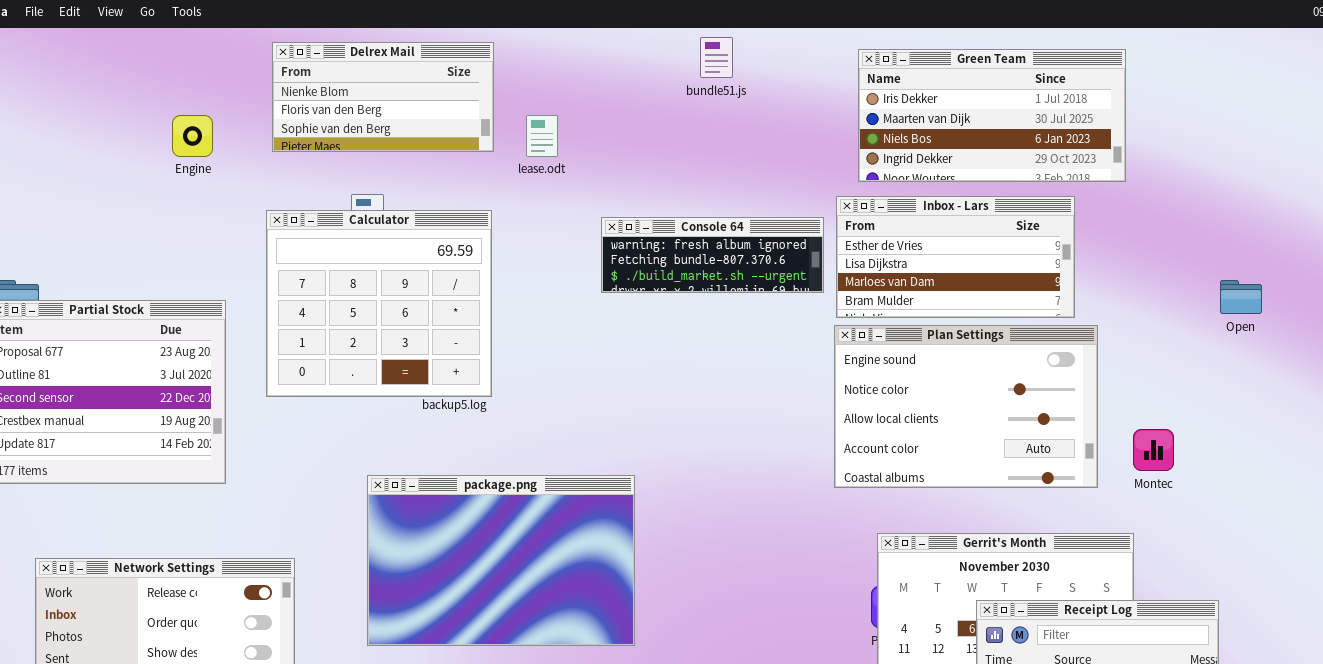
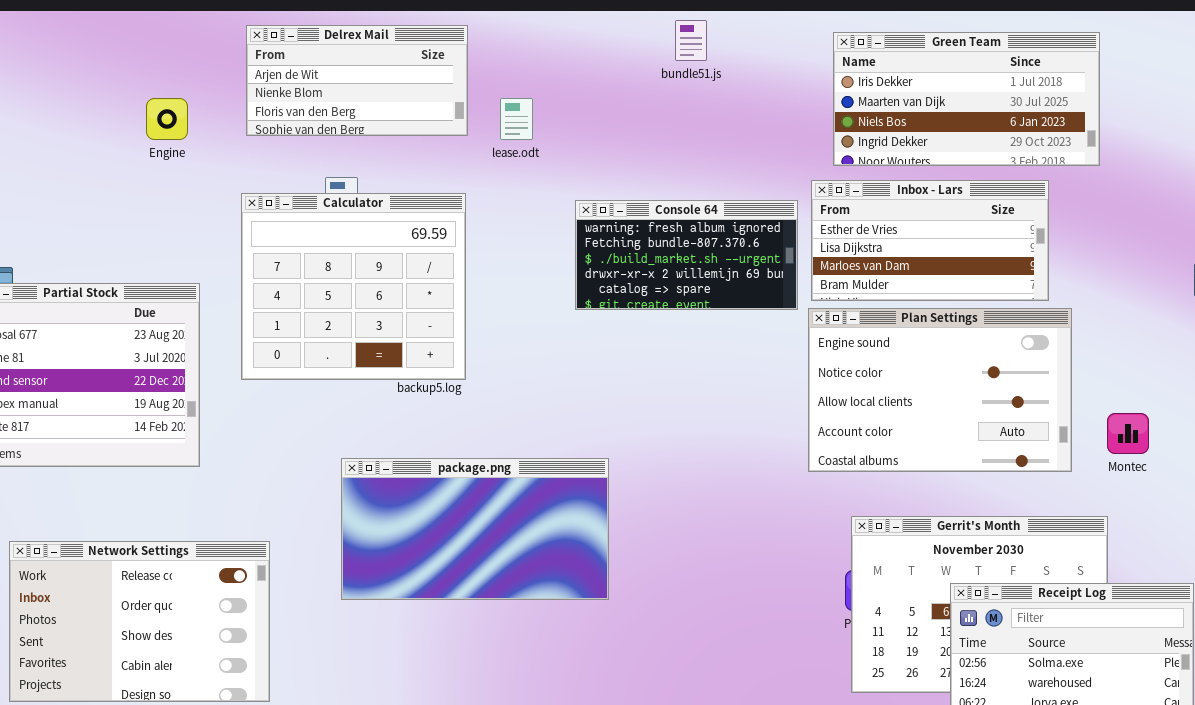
Delrex Mail: [272,42,494,152] -> [246,25,468,136], scrolled up 1 row
Console 64: [601,217,824,293] -> [575,200,798,310], resized
package.png: [367,475,635,646] -> [341,458,609,600], resized

